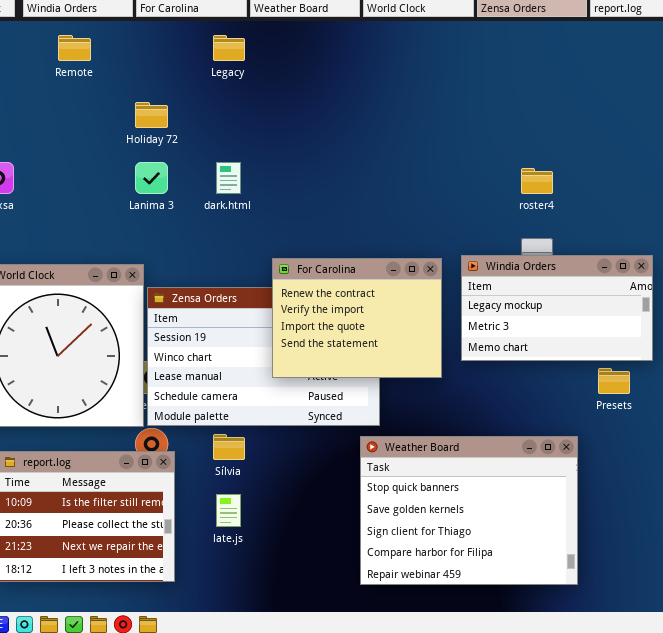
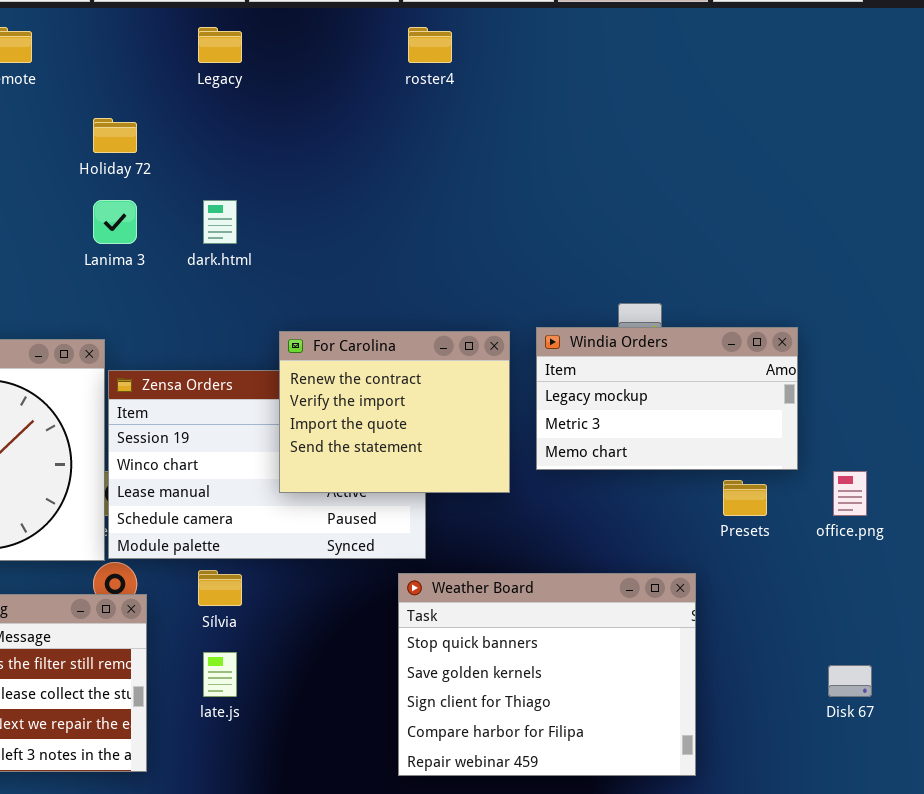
roster4: [521,168,553,194] -> [408,27,452,63], moved

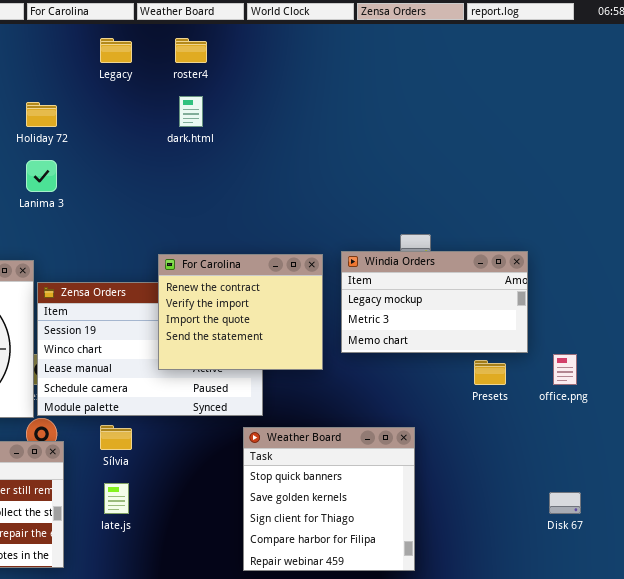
roster4: [408,27,452,63] -> [175,38,207,63], moved
dark.html: [203,200,237,244] -> [179,96,203,127], moved
Weather Board: [398,573,696,776] -> [243,427,415,571], resized

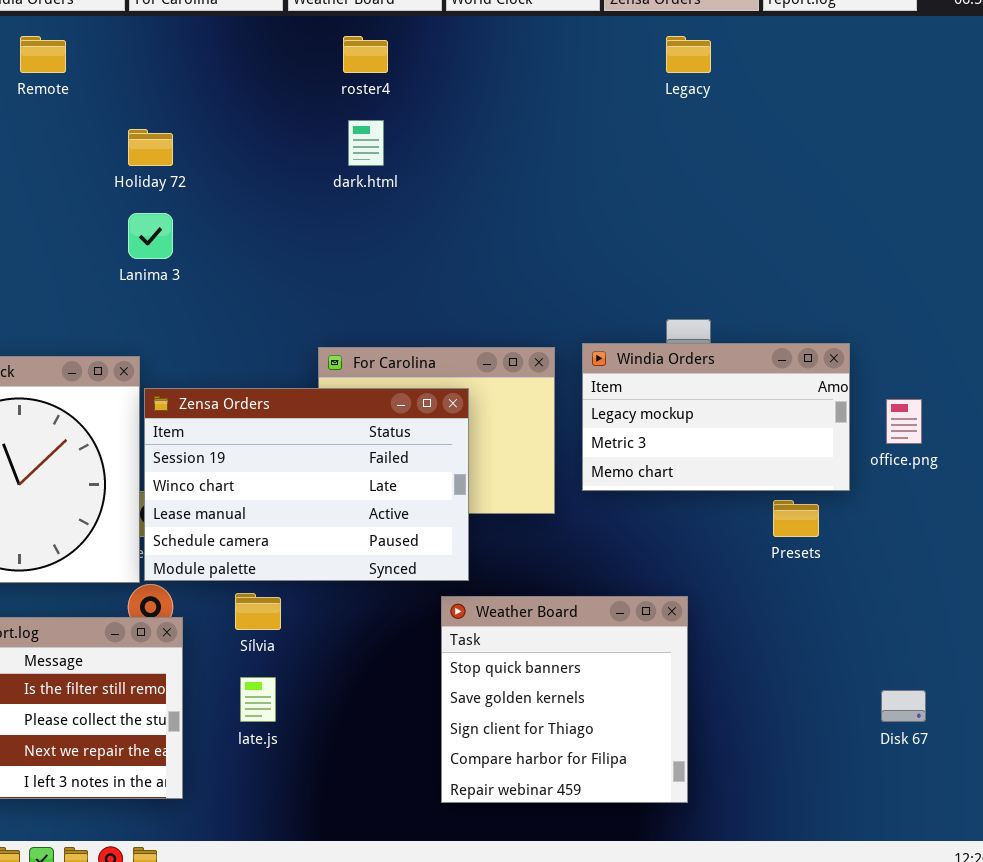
Legacy: [100,38,132,63] -> [666,36,711,73], moved
Zensa Orders: [37,282,263,416] -> [144,388,469,581], raised
office.png: [553,354,577,385] -> [886,399,922,444], moved

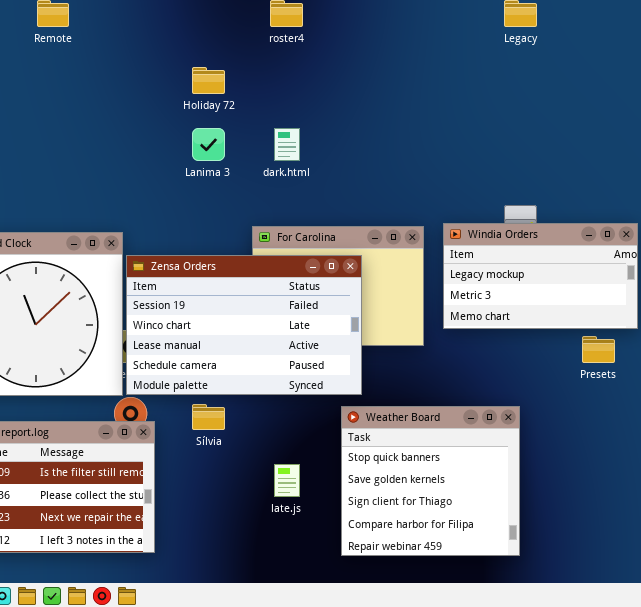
dark.html: [348,120,384,166] -> [274,128,300,161], moved
Holiday 72: [128,129,173,166] -> [192,67,225,94], moved
Lanima 3: [128,213,173,259] -> [192,128,225,161], moved
late.js: [240,677,276,722] -> [274,464,300,497], moved

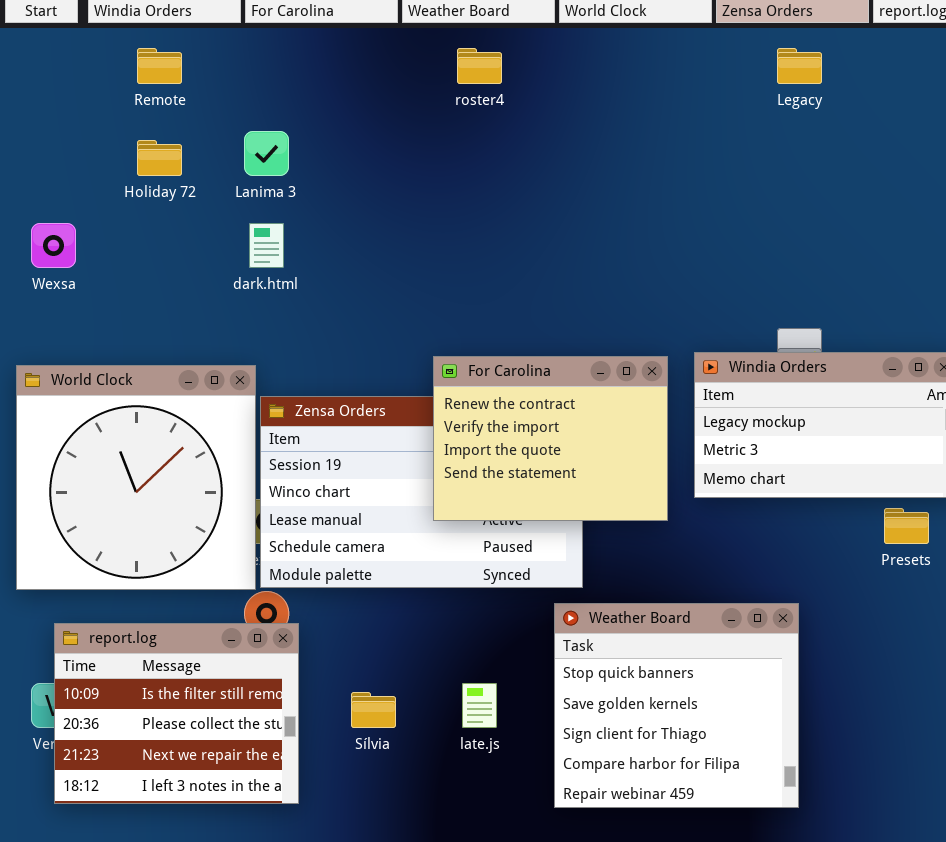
Holiday 72: [192,67,225,94] -> [137,140,182,176], moved
Lanima 3: [192,128,225,161] -> [244,131,289,176], moved
dark.html: [274,128,300,161] -> [249,223,284,268], moved
For Carolina: [252,226,424,346] -> [433,356,668,521], raised
Sílvia: [192,404,225,430] -> [351,692,396,728], moved

